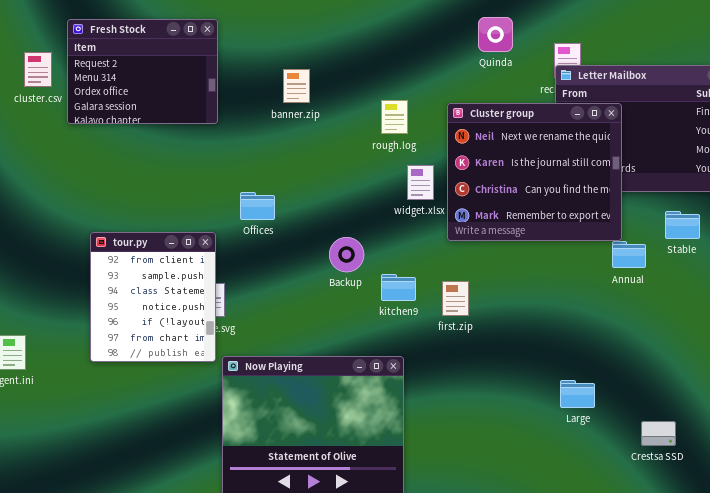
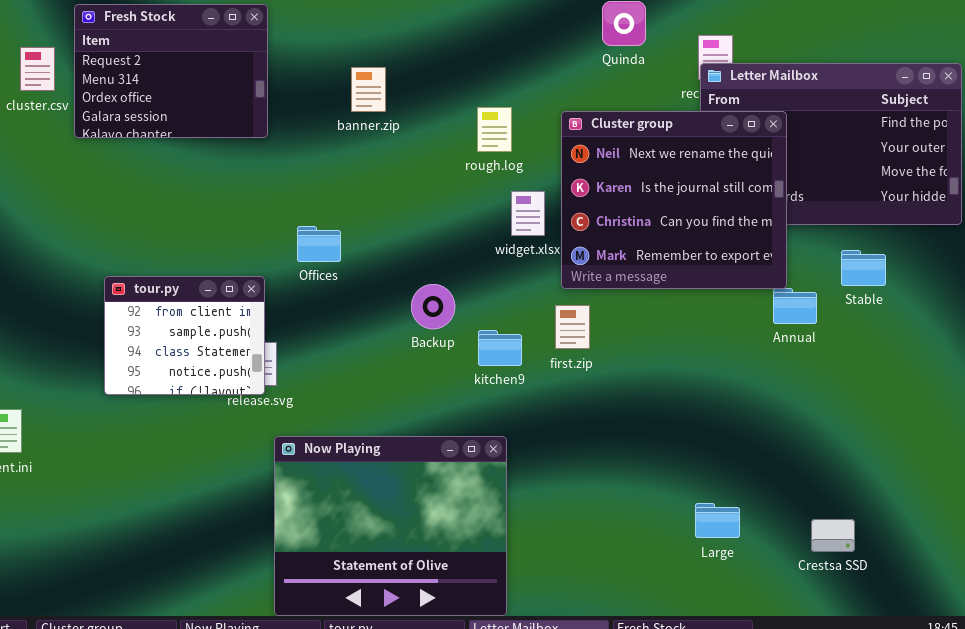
tour.py: [90,232,216,362] -> [104,276,265,395], resized
first.zip: [442,281,469,316] -> [555,305,590,349], moved
Large: [560,380,595,408] -> [695,503,740,538], moved

